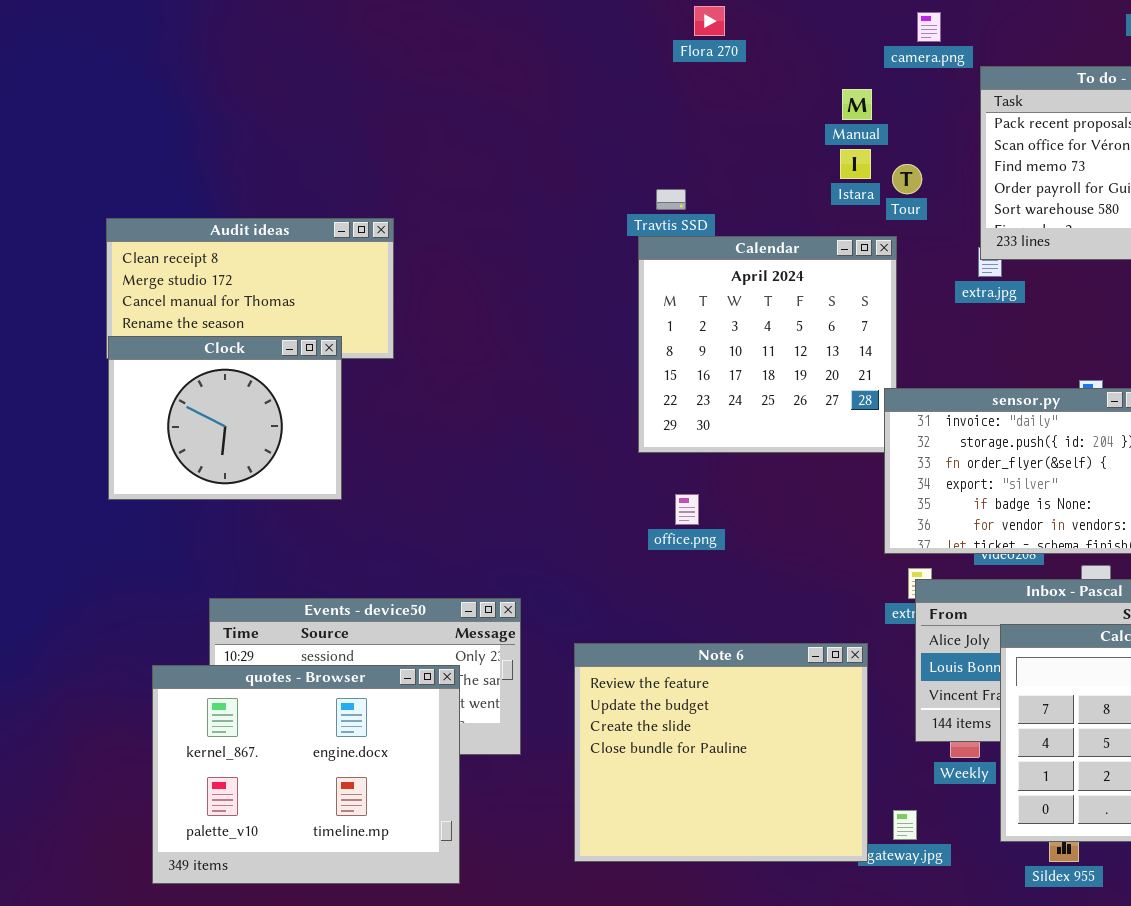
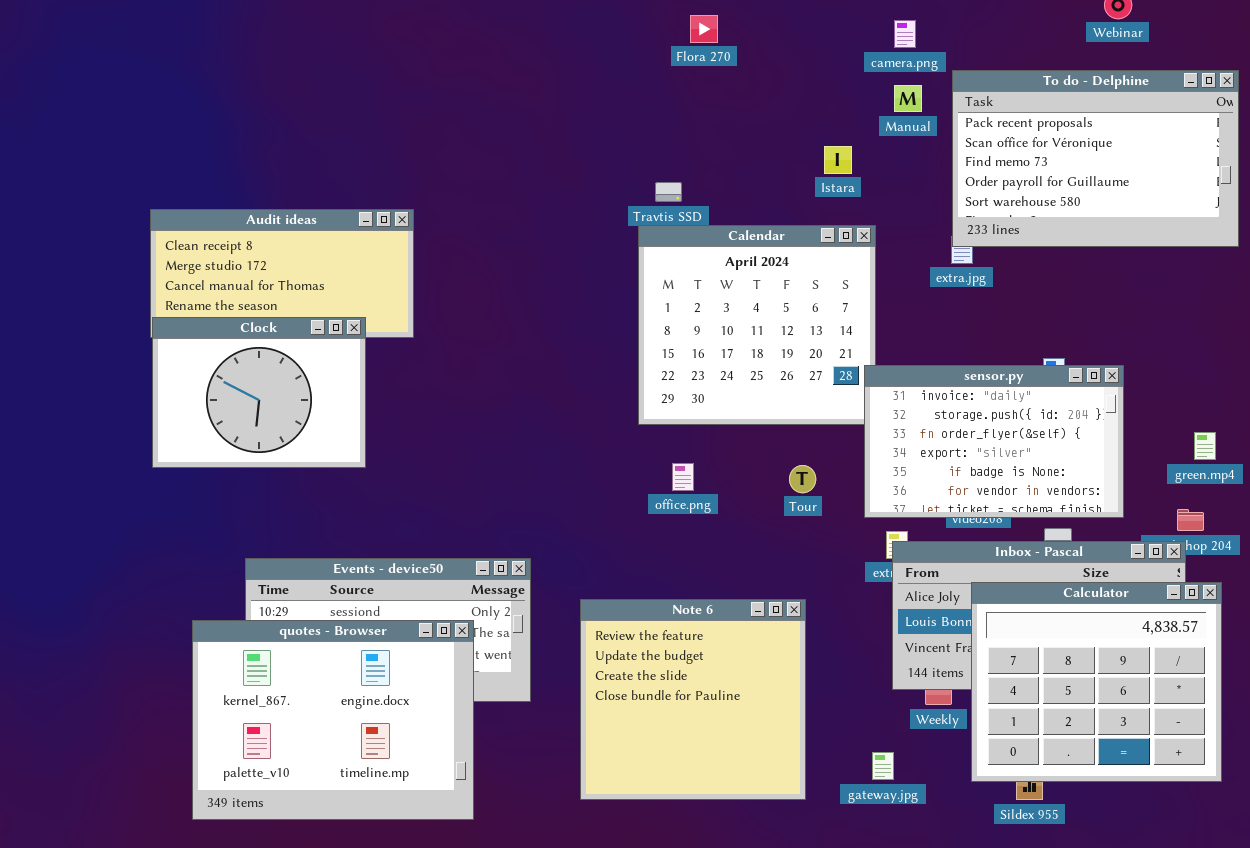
Manual: [842,89,872,120] -> [894,85,922,112], moved
Tour: [892,164,922,194] -> [789,465,816,493], moved
Note 6: [574,643,868,862] -> [580,599,806,800], resized

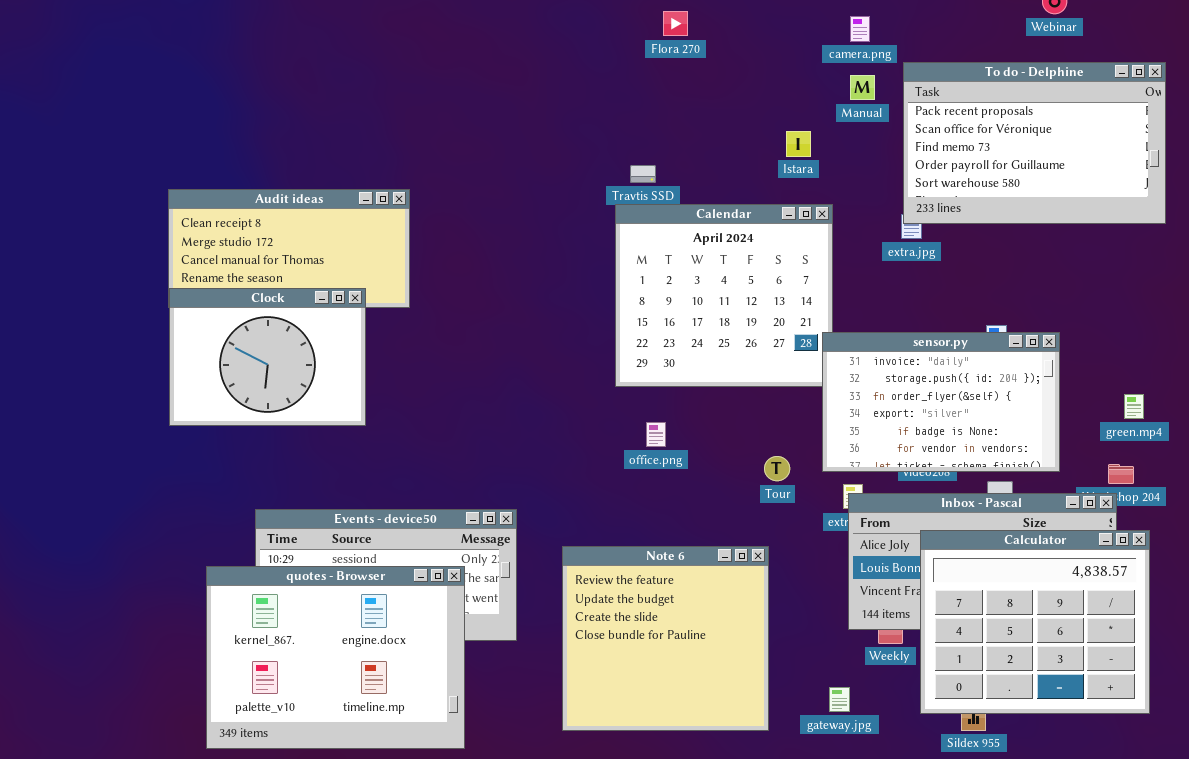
Tour: [789,465,816,493] -> [764,456,790,481], moved

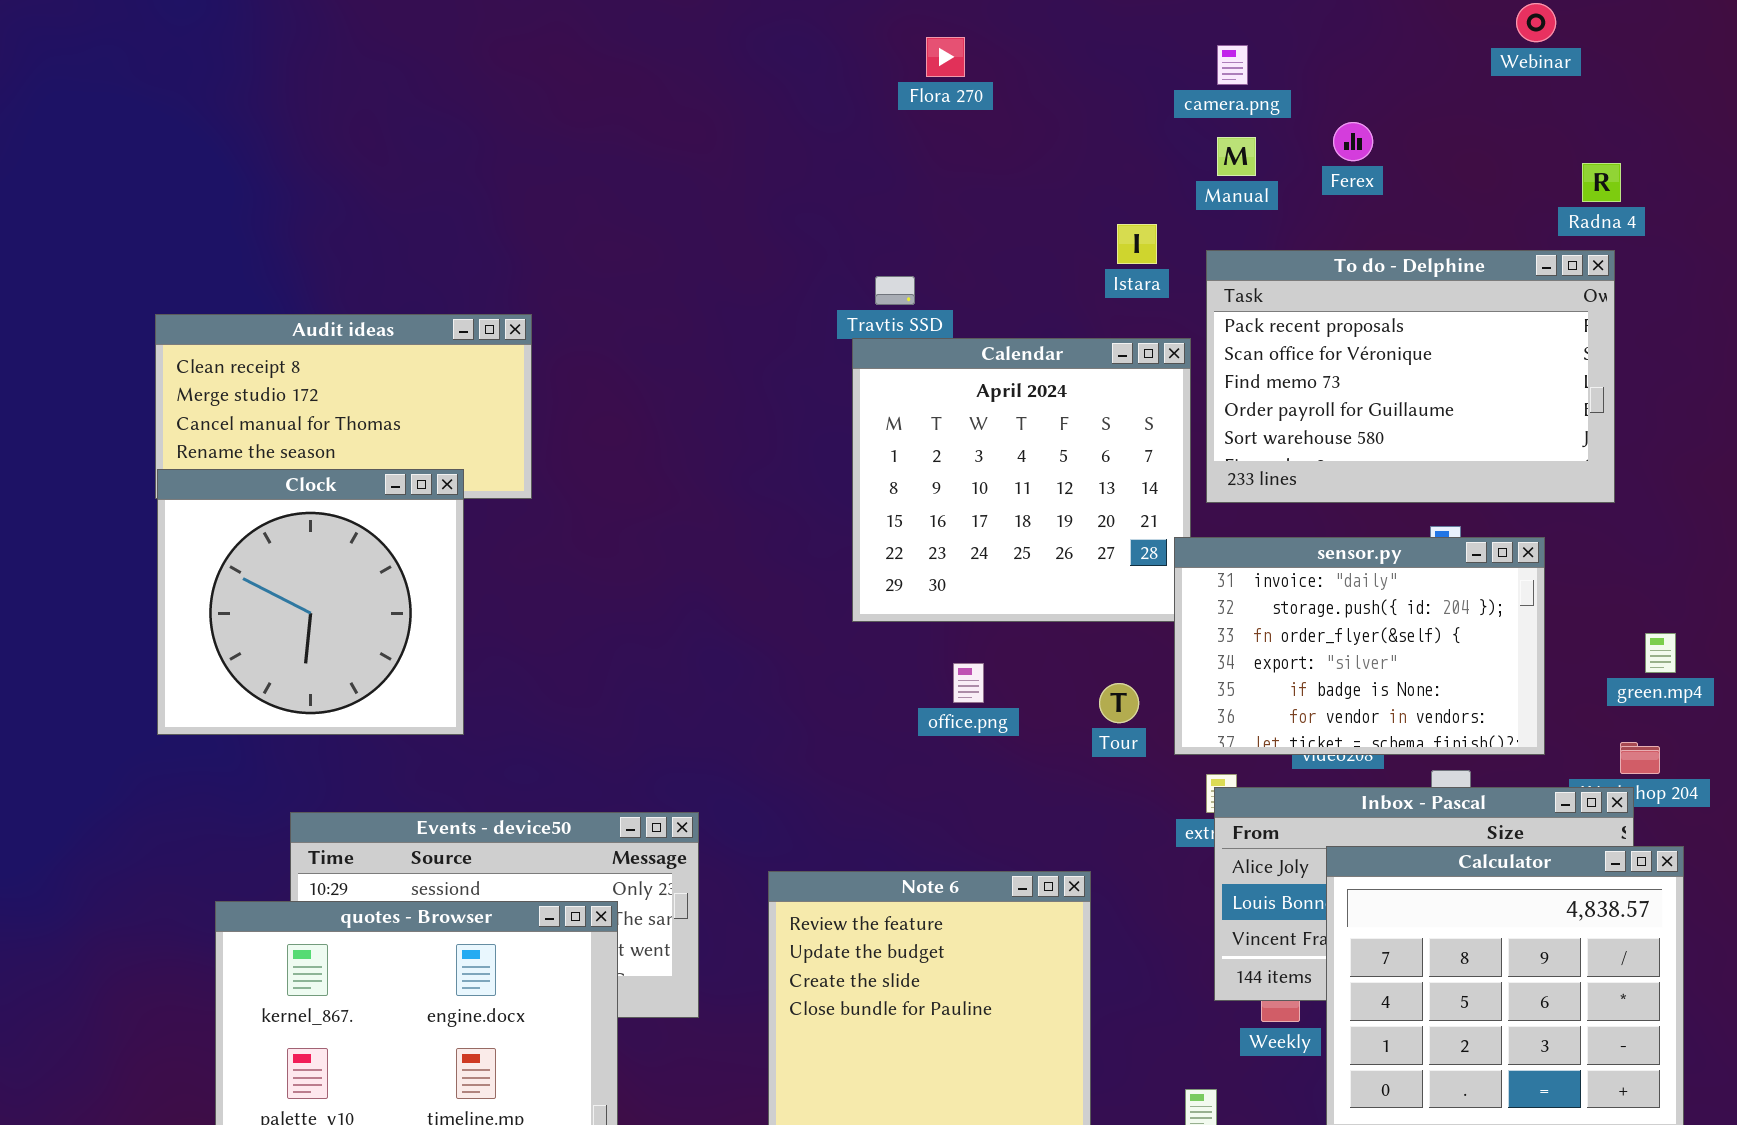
To do - Delphine: [903,62,1166,224] -> [1206,250,1615,503], moved
Clock: [169,288,366,426] -> [157,469,464,735], resized
office.png: [646,422,666,447] -> [953,663,984,703], moved
Tour: [764,456,790,481] -> [1099,683,1139,723], moved

